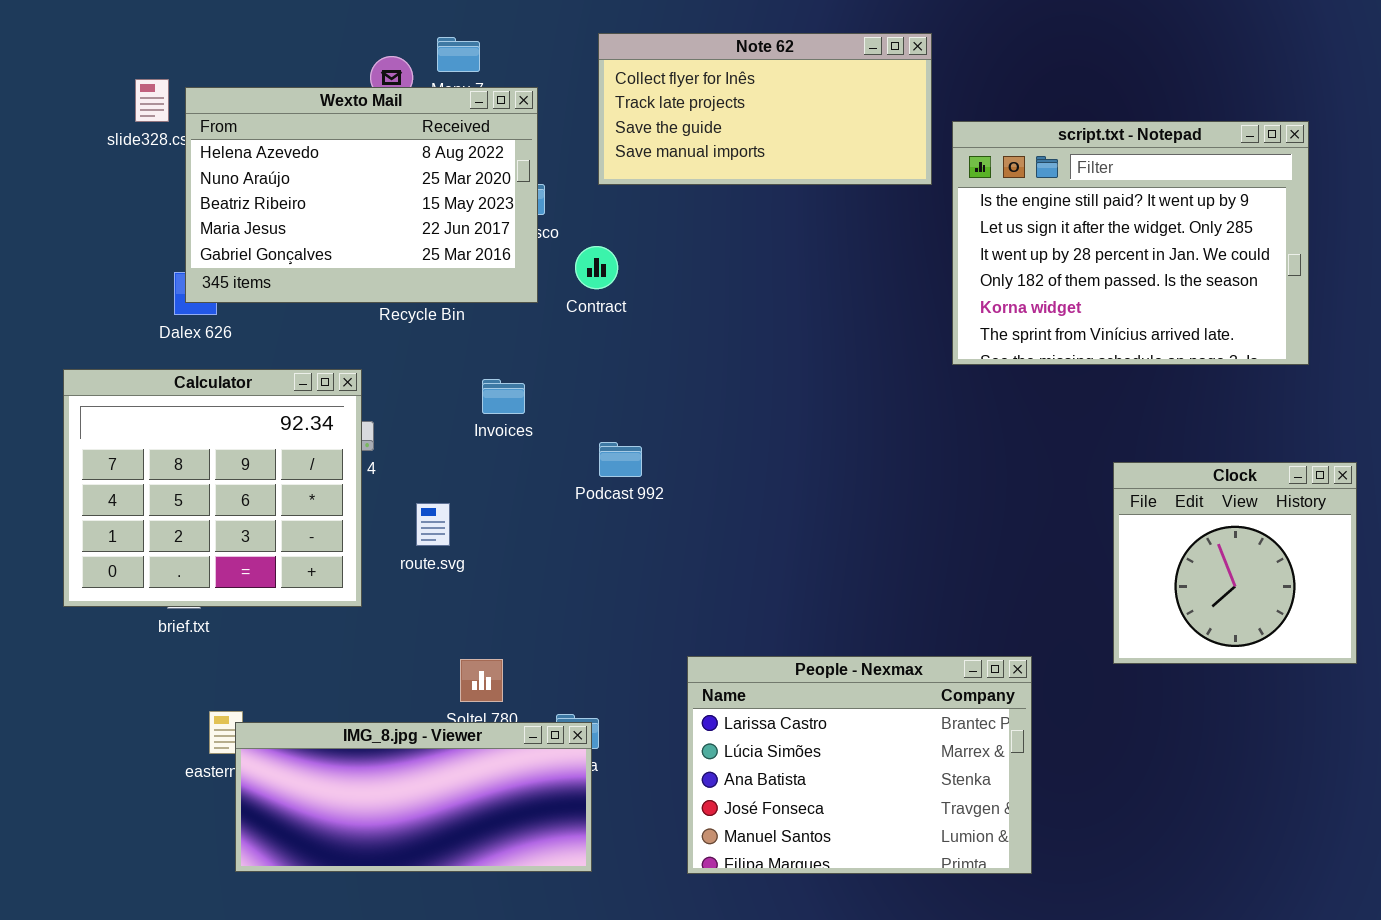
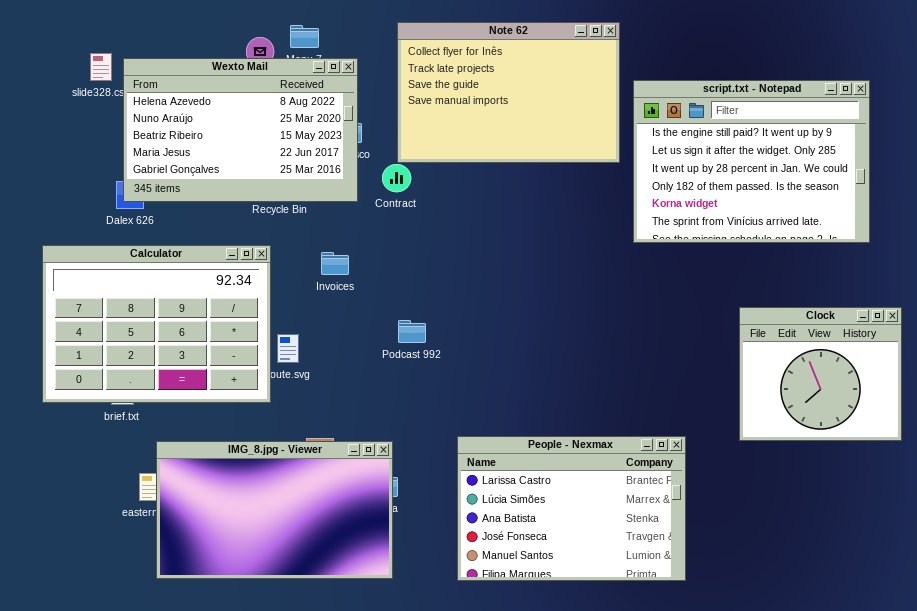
Note 62: [598,33,932,185] -> [397,22,620,163], resized
Calculator: [63,369,362,607] -> [42,245,271,403], resized
Podcast 992: [599,442,642,477] -> [398,320,426,343], moved
IMG_8.jpg - Viewer: [235,722,592,872] -> [156,441,393,579], resized

